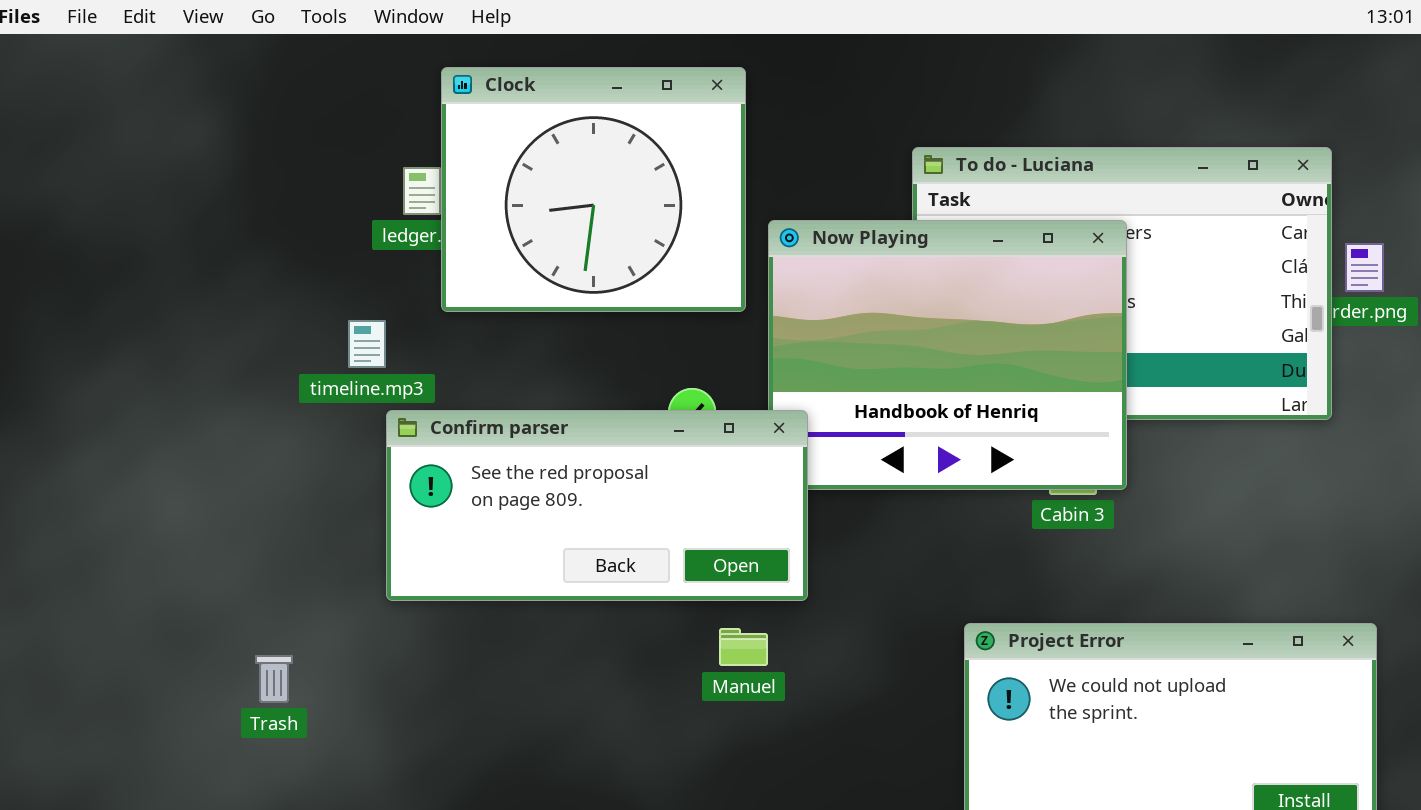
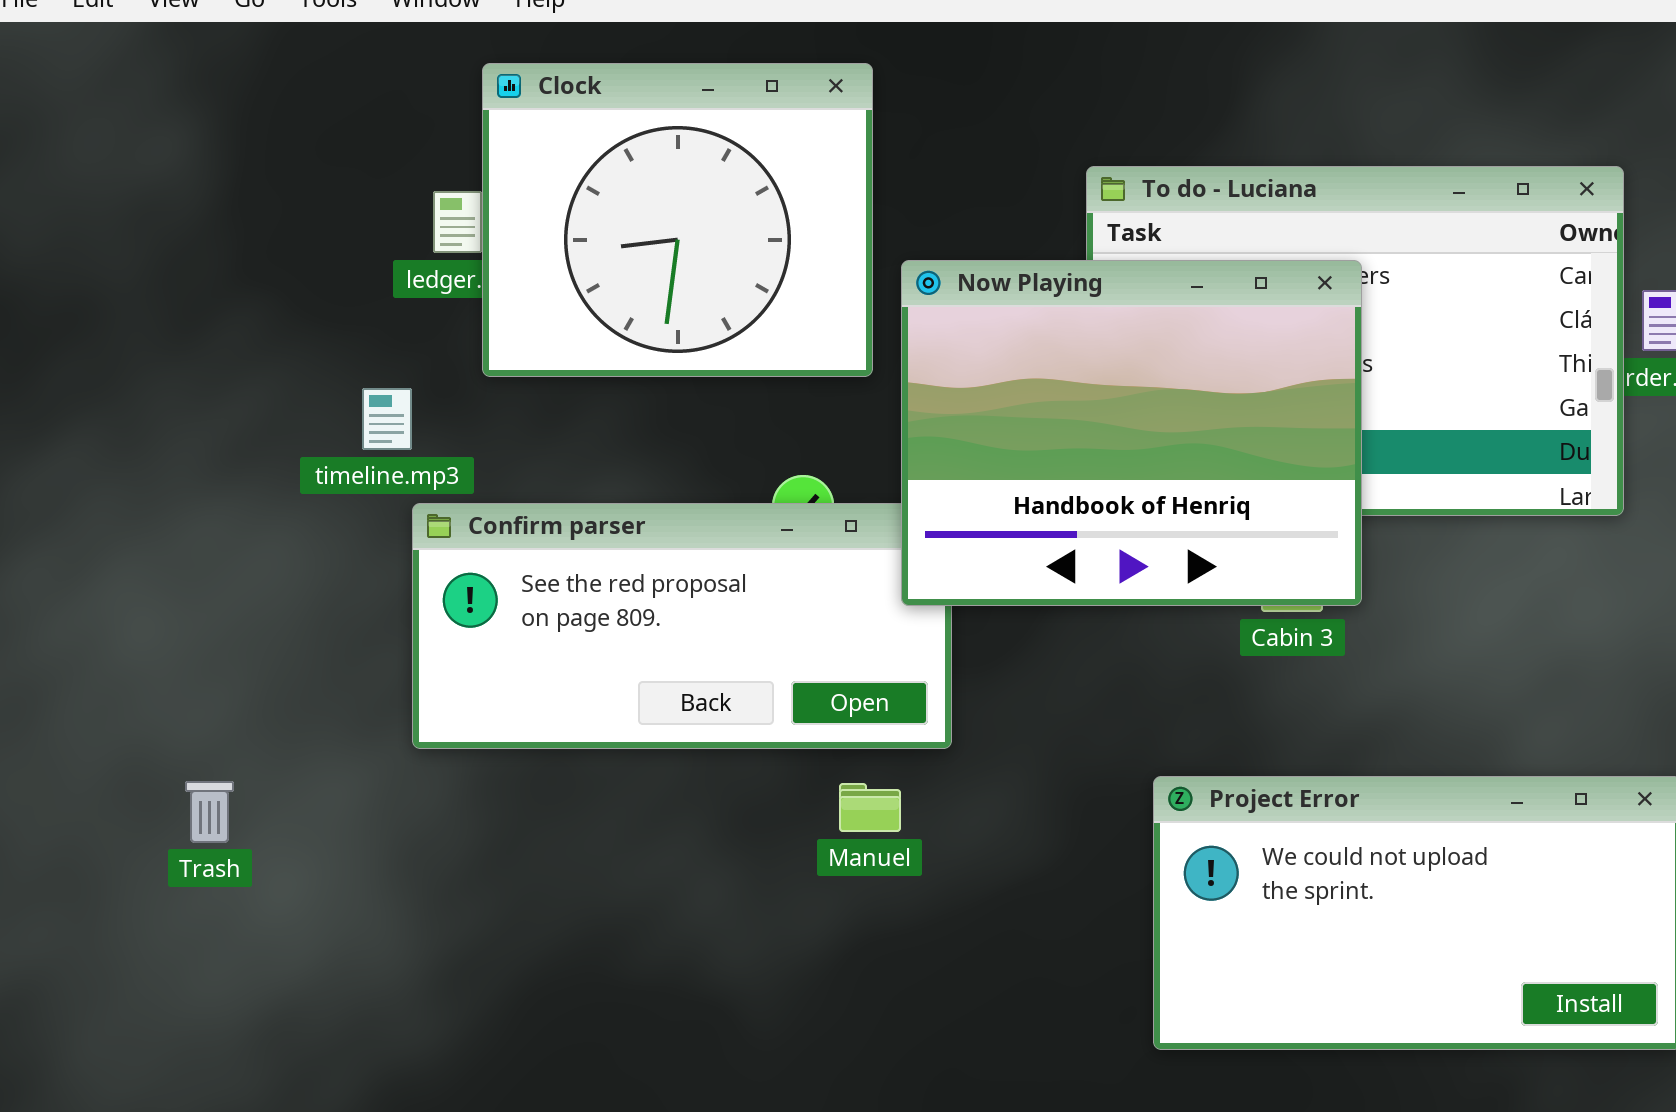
Now Playing: [768,220,1127,490] -> [901,260,1362,606], raised
Trash: [255,655,293,703] -> [185,781,234,843], moved

